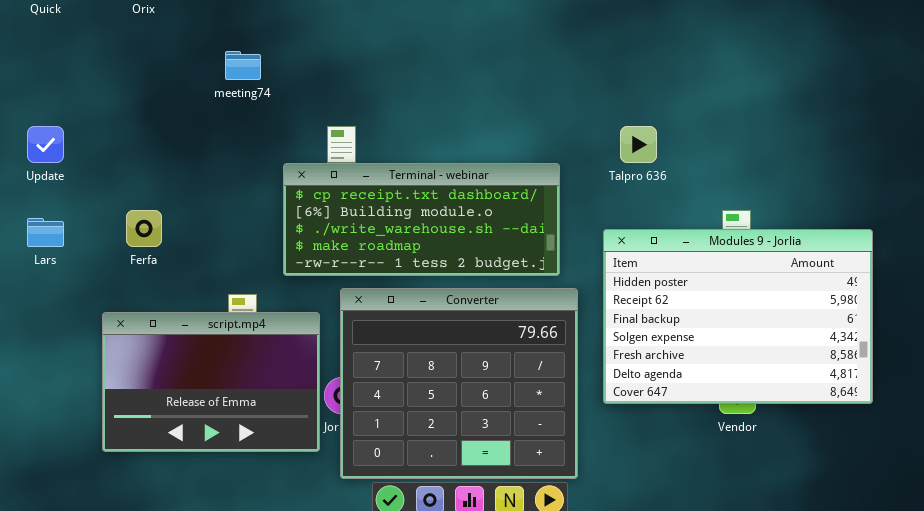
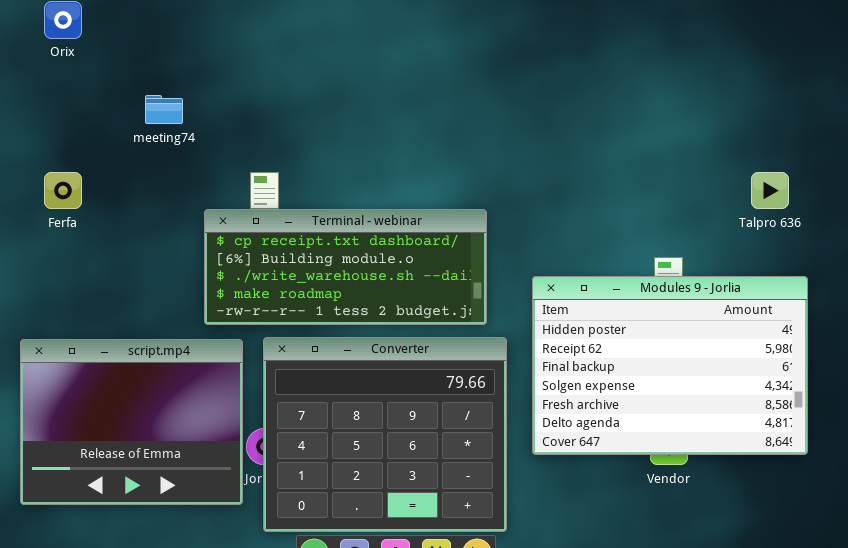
Talpro 636: [620,126,657,163] -> [751,172,789,209], moved
Ferfa: [126,210,162,247] -> [44,172,82,209], moved
script.mp4: [102,312,320,452] -> [20,339,243,505], resized

